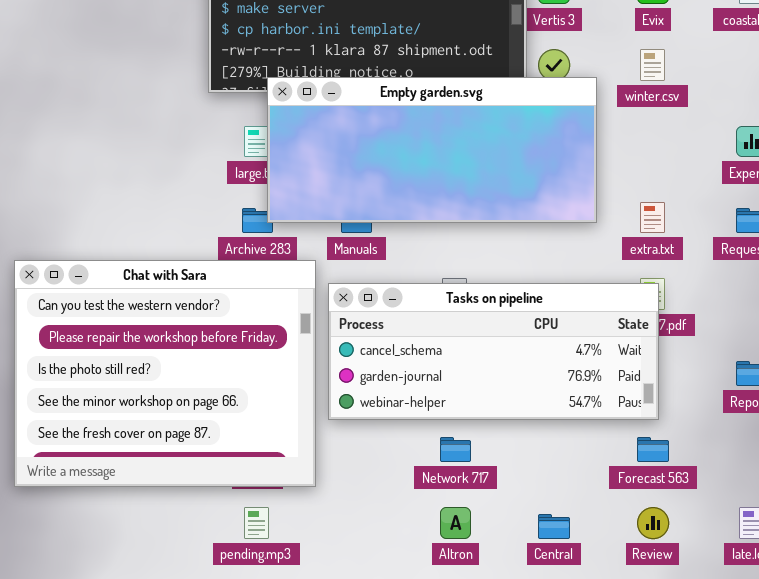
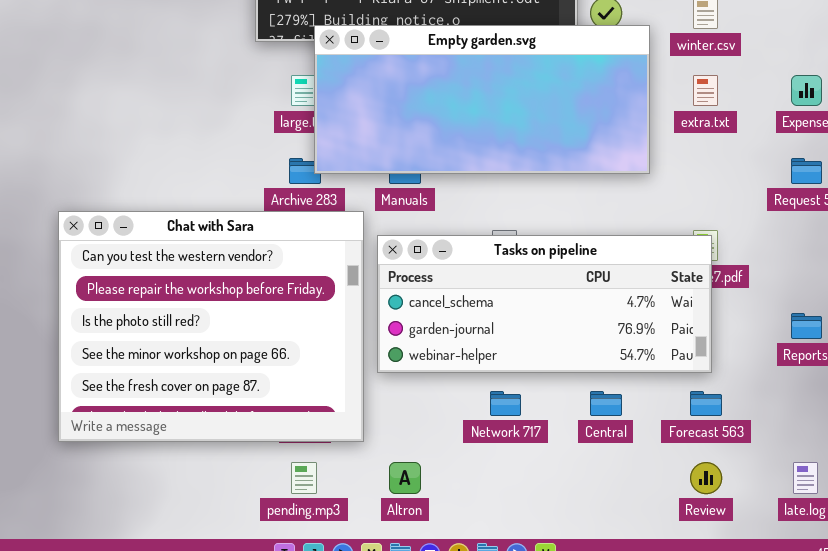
extra.txt: [640,202,665,233] -> [693,75,718,106], moved
Altron: [440,507,471,539] -> [389,462,421,494], moved
Central: [538,514,570,539] -> [590,391,622,416], moved

